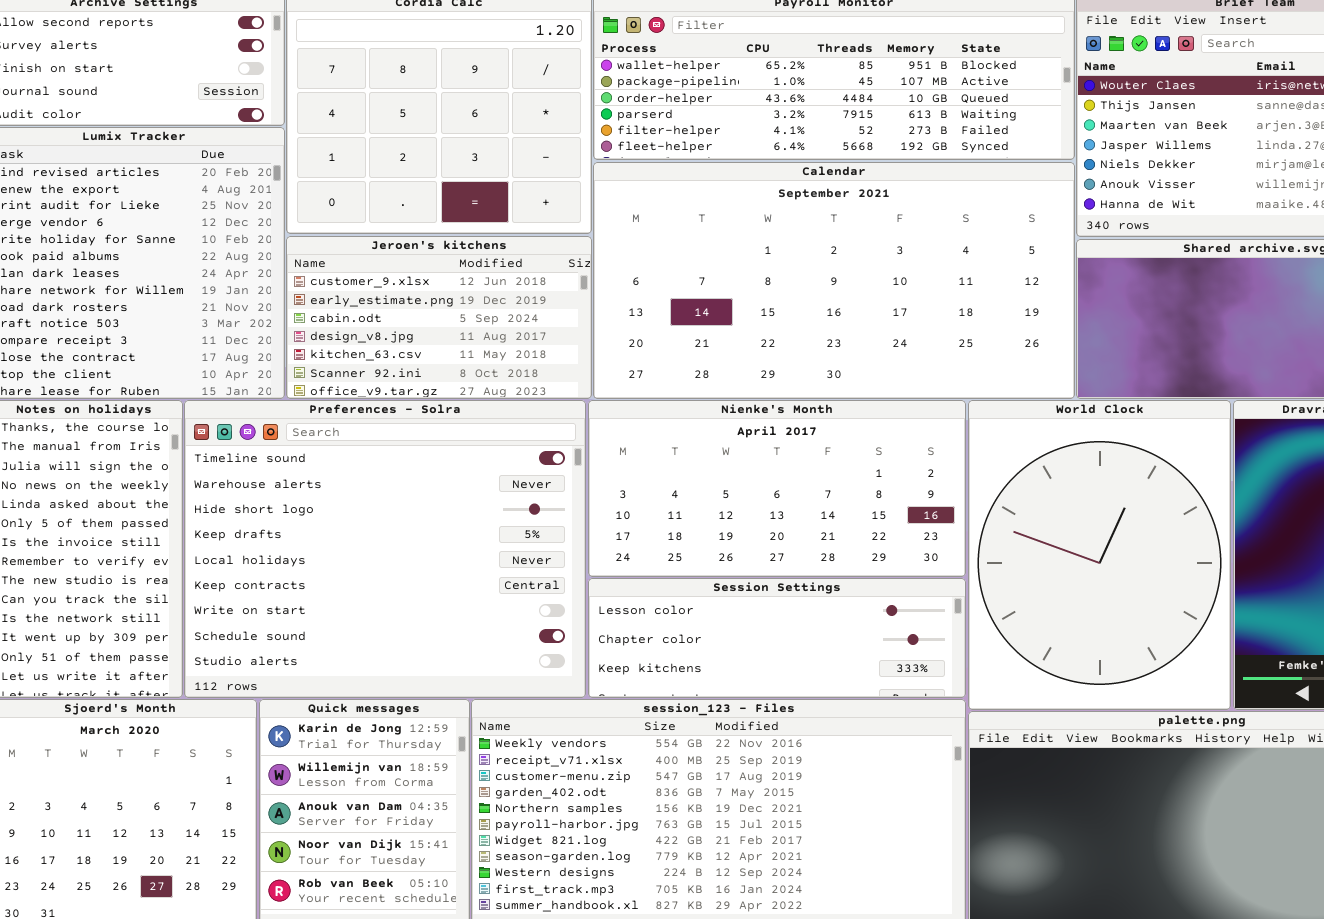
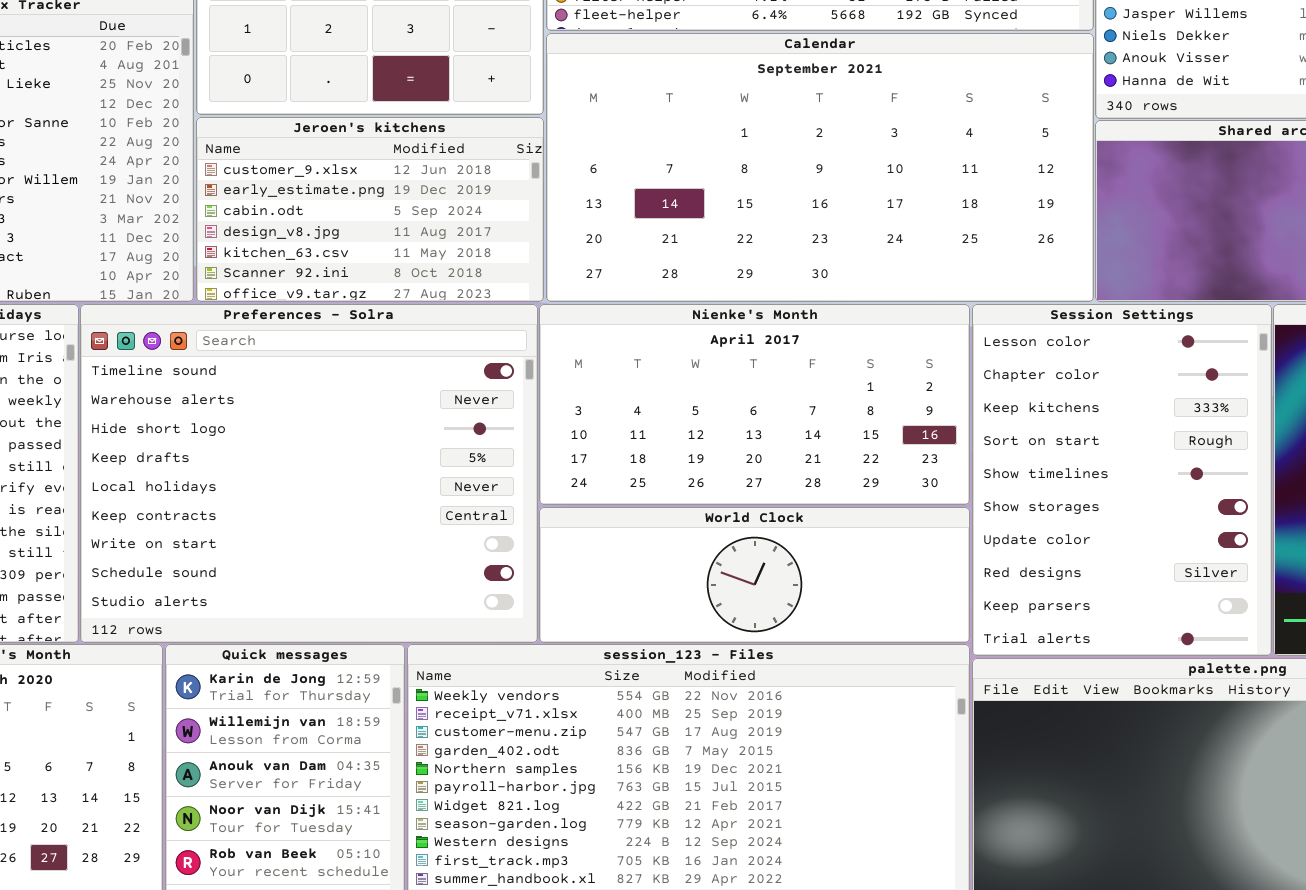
World Clock: [968,400,1231,710] -> [539,507,970,643], moved, resized
Session Settings: [588,578,966,698] -> [972,304,1272,656], moved, resized

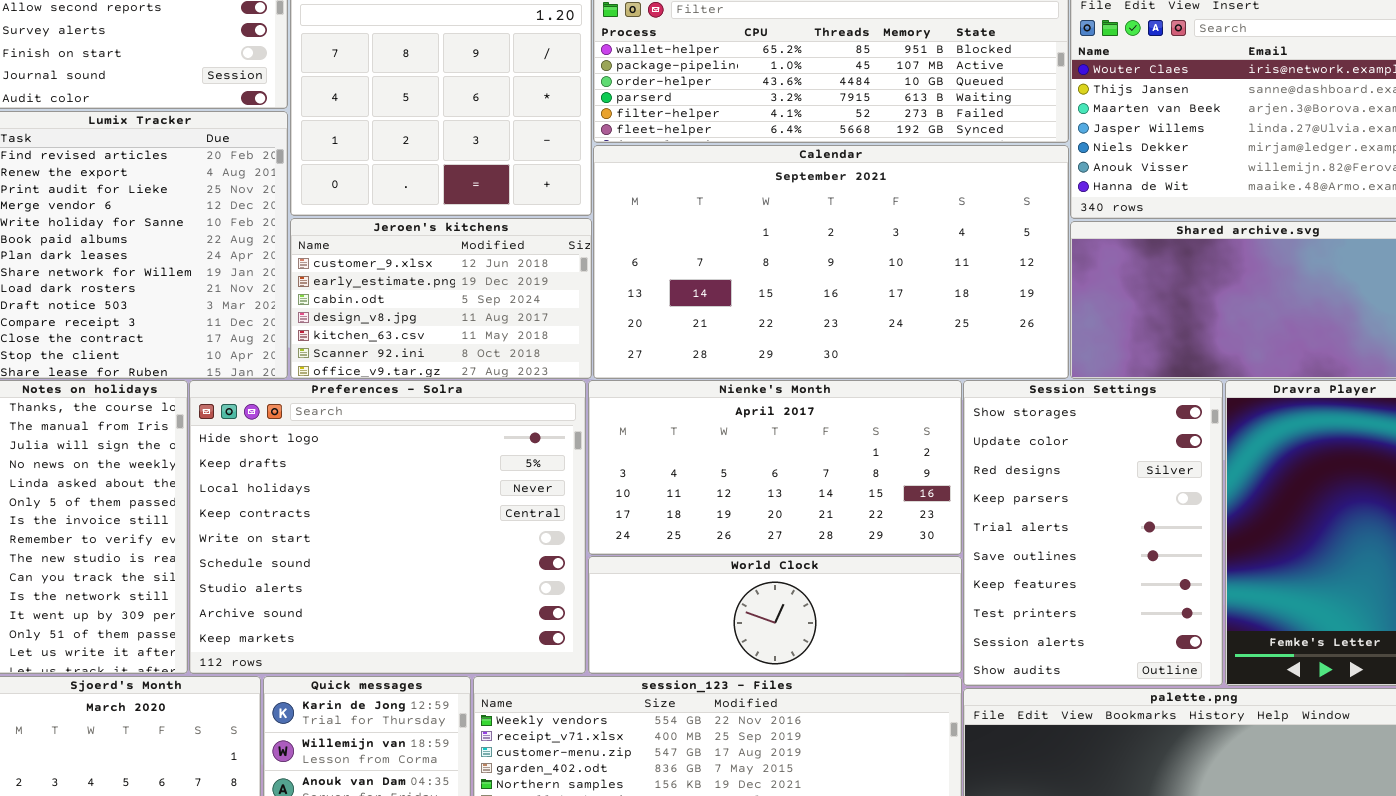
Preferences - Solra: [80,304,538,643] -> [189,380,586,674], scrolled down 2 rows
Session Settings: [972,304,1272,656] -> [963,380,1223,686], scrolled down 5 rows

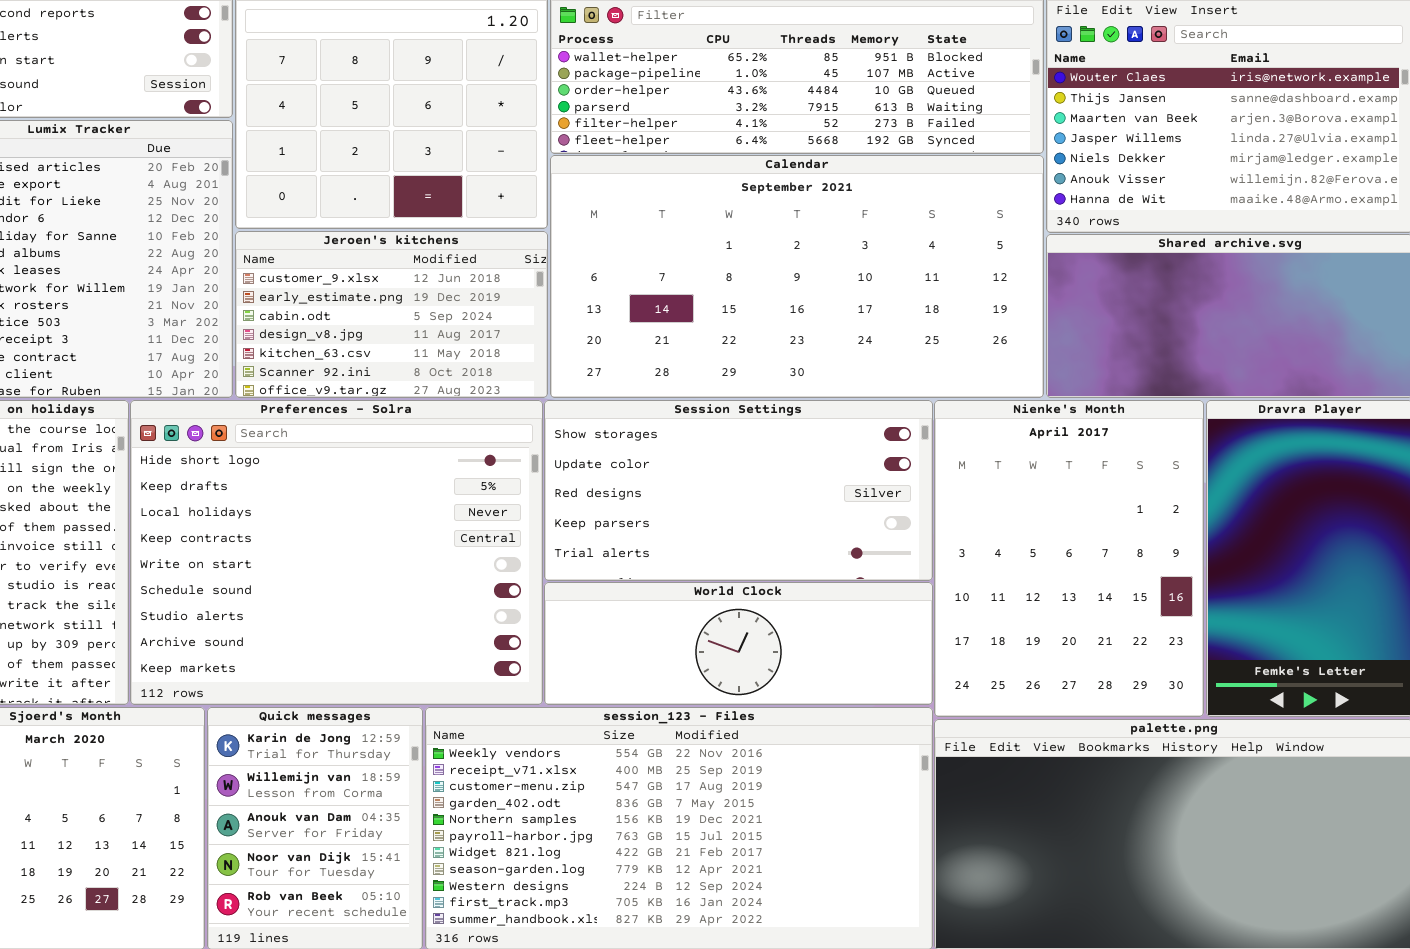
Nienke's Month: [588,380,962,555] -> [934,400,1204,717], moved, resized
Session Settings: [963,380,1223,686] -> [544,400,933,581], moved, resized

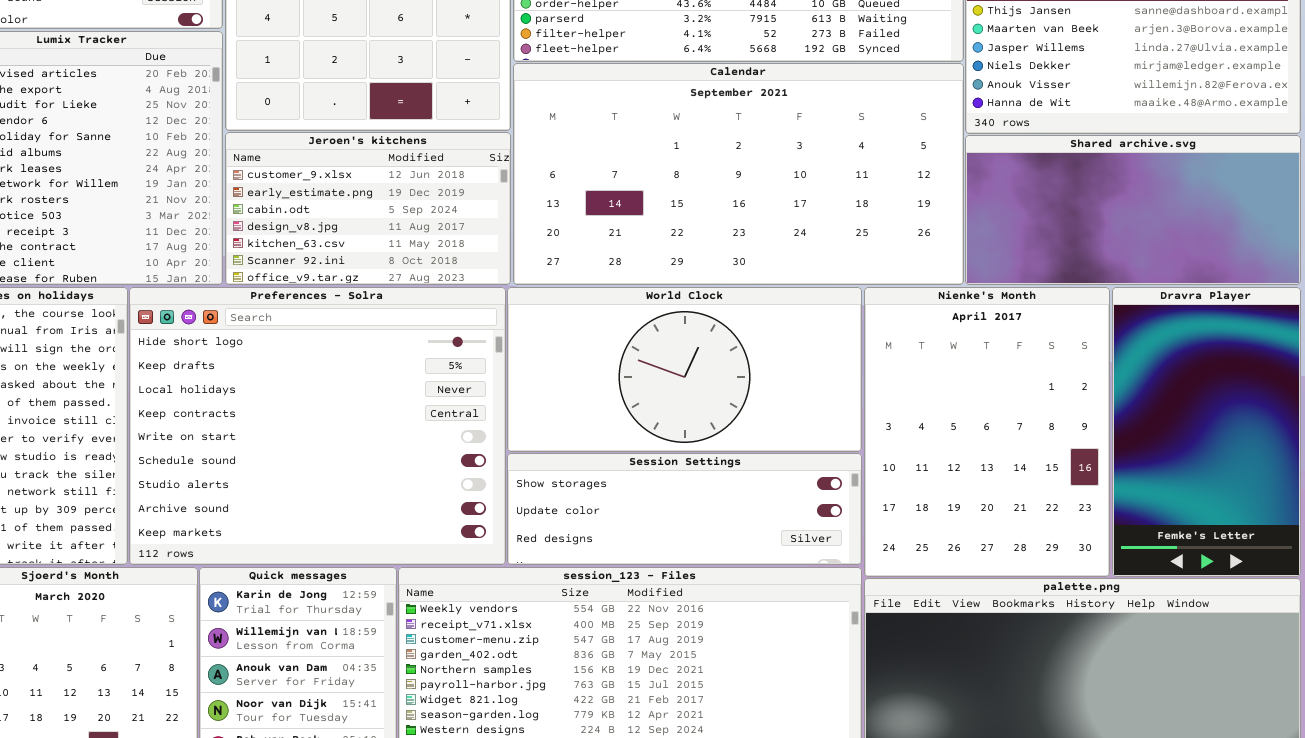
Session Settings: [544,400,933,581] -> [507,453,862,565], moved, resized
World Clock: [544,582,933,705] -> [507,287,862,452], moved, resized

